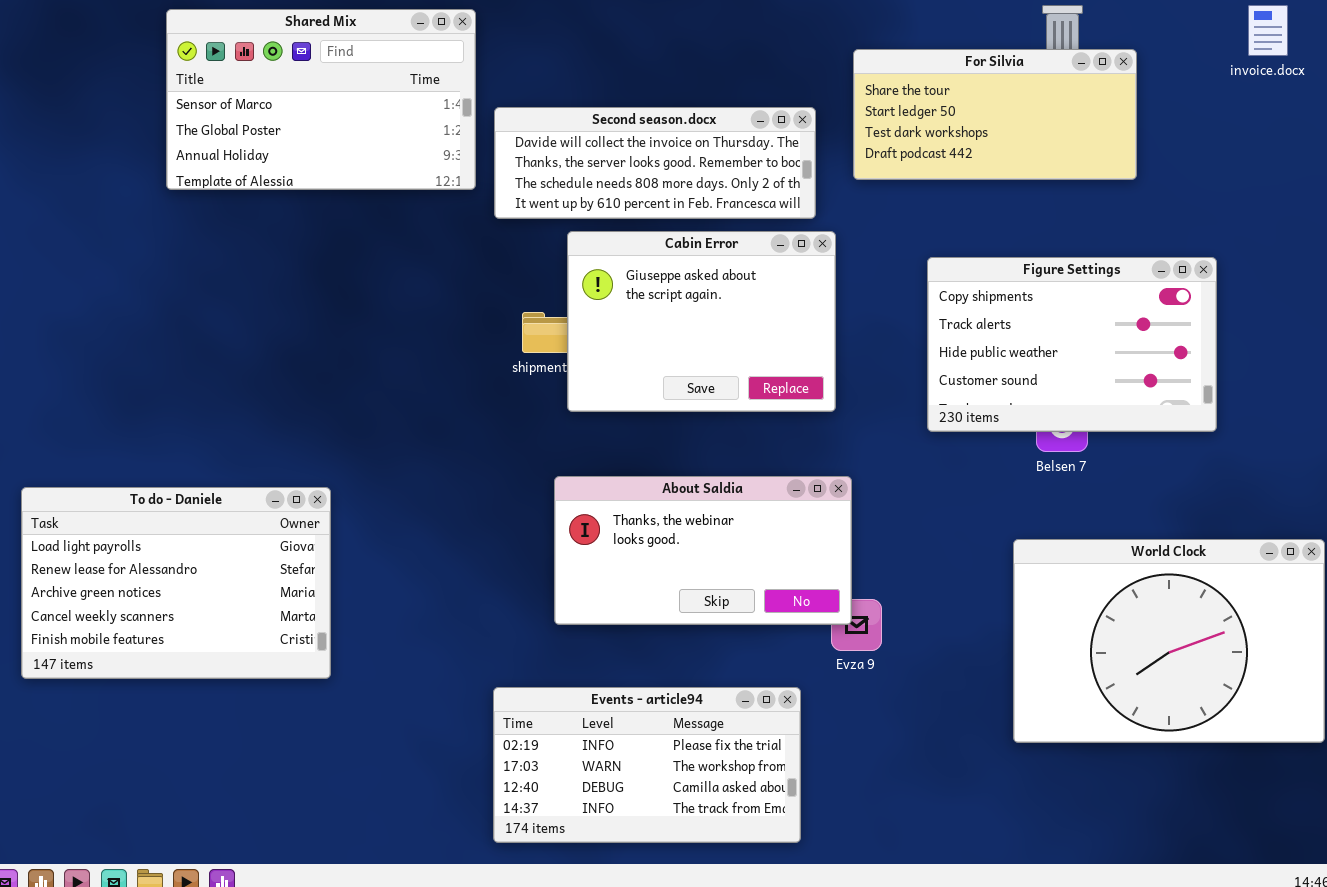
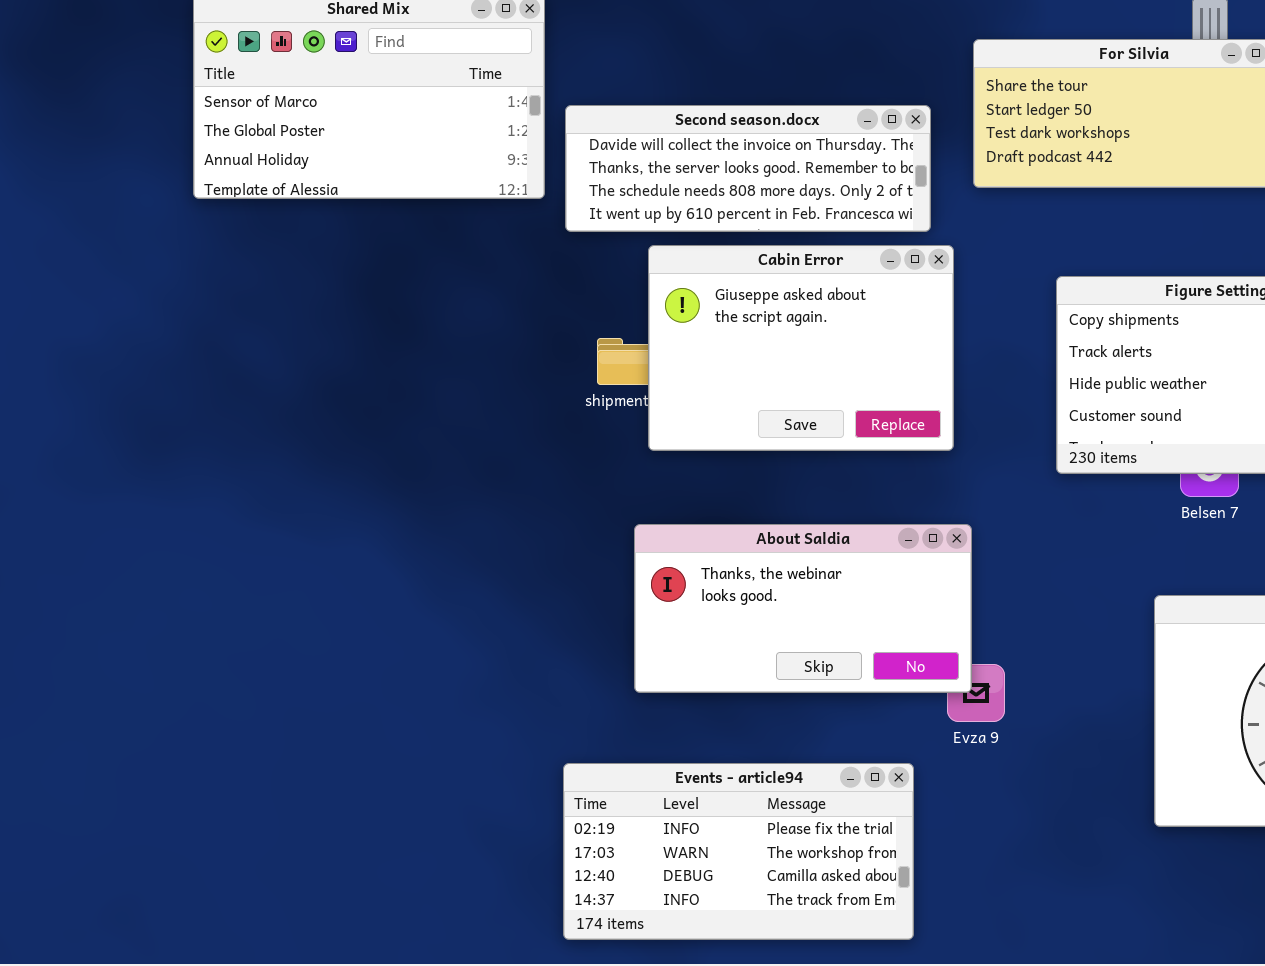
To do - Daniele: [21,487,331,679] -> none, closed

